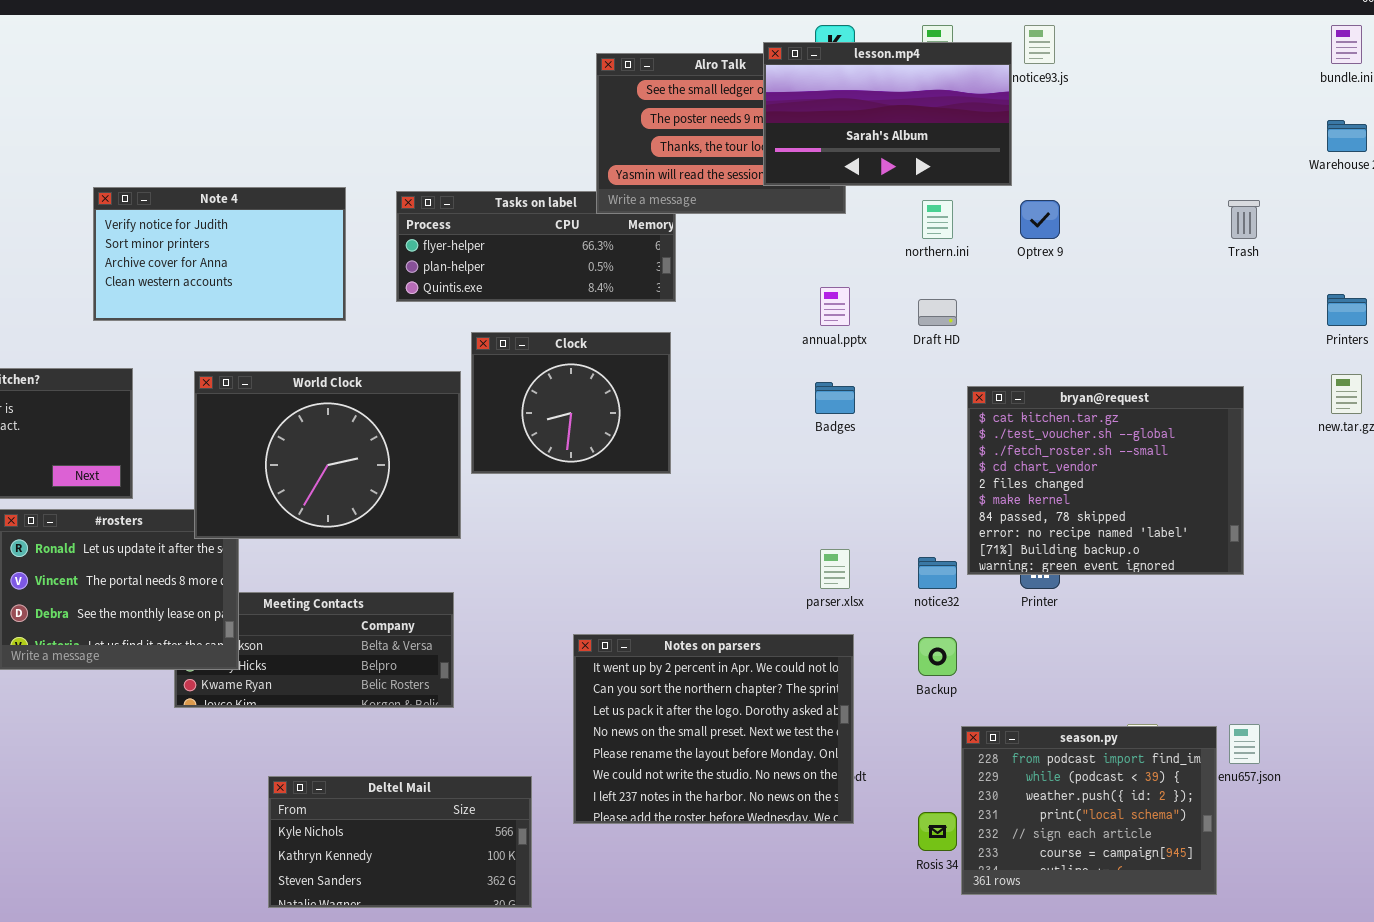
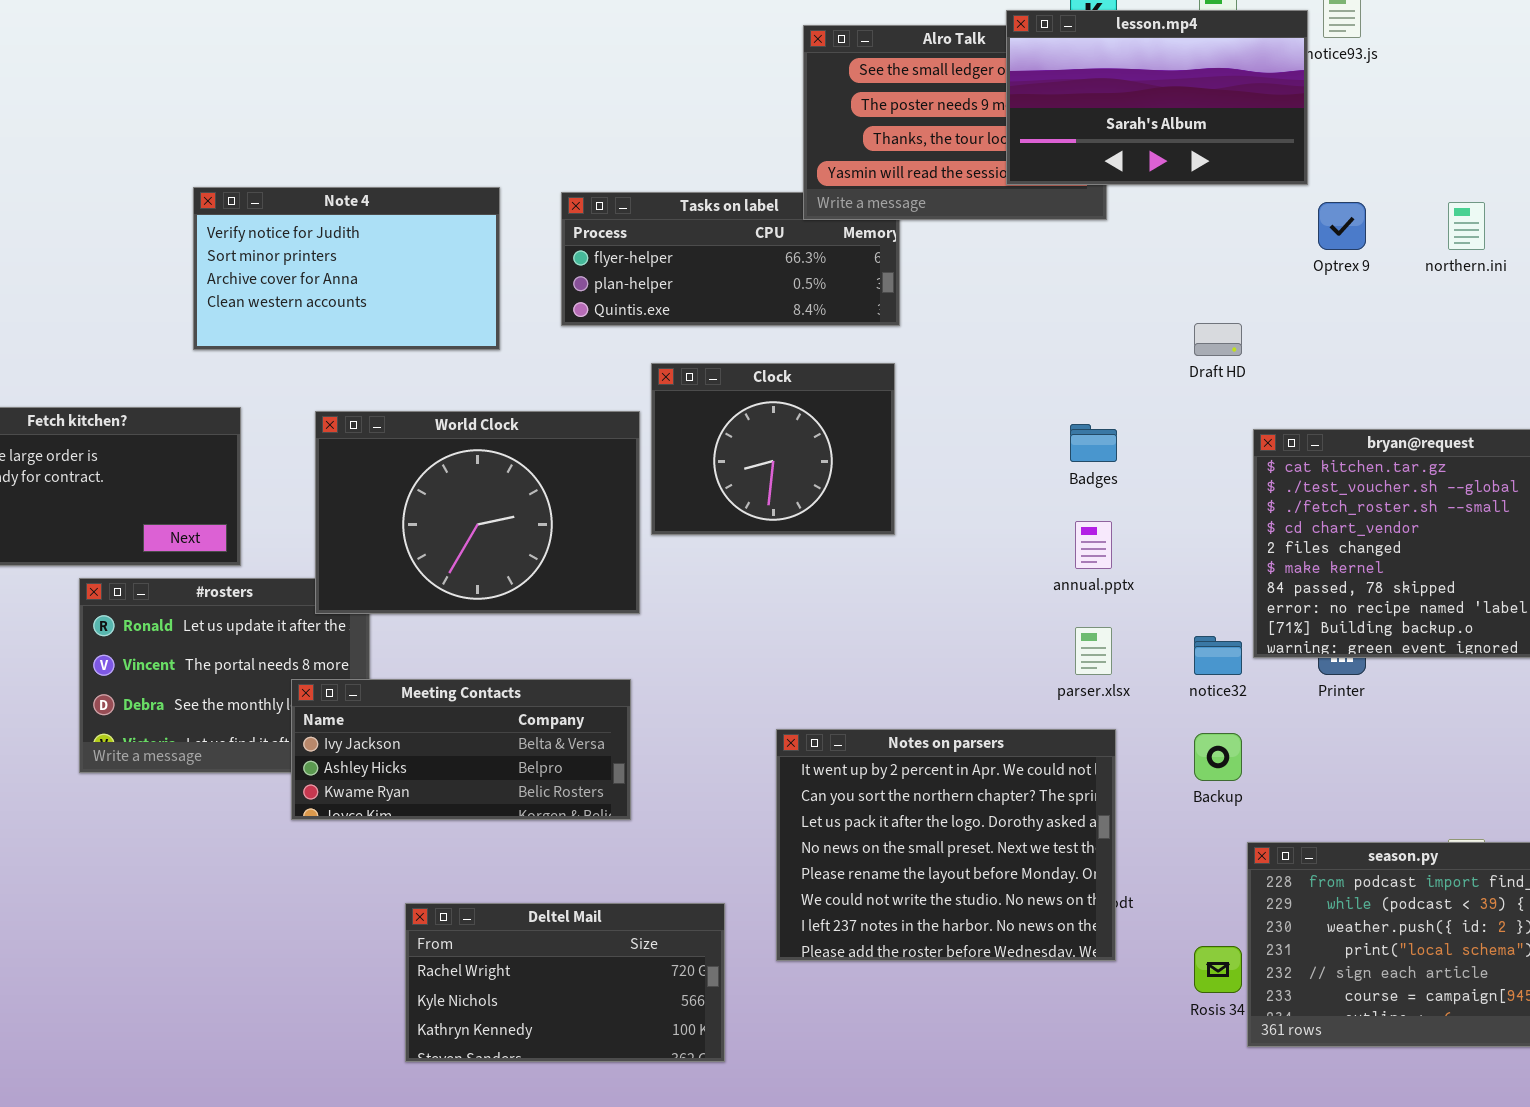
northern.ini: [922,200,953,239] -> [1448,202,1485,250], moved
annual.pptx: [820,287,850,326] -> [1075,521,1112,569], moved
Meeting Contacts: [174,592,454,708] -> [291,679,631,820], raised
Deltel Mail: [268,776,532,908] -> [405,903,725,1062], scrolled up 1 row

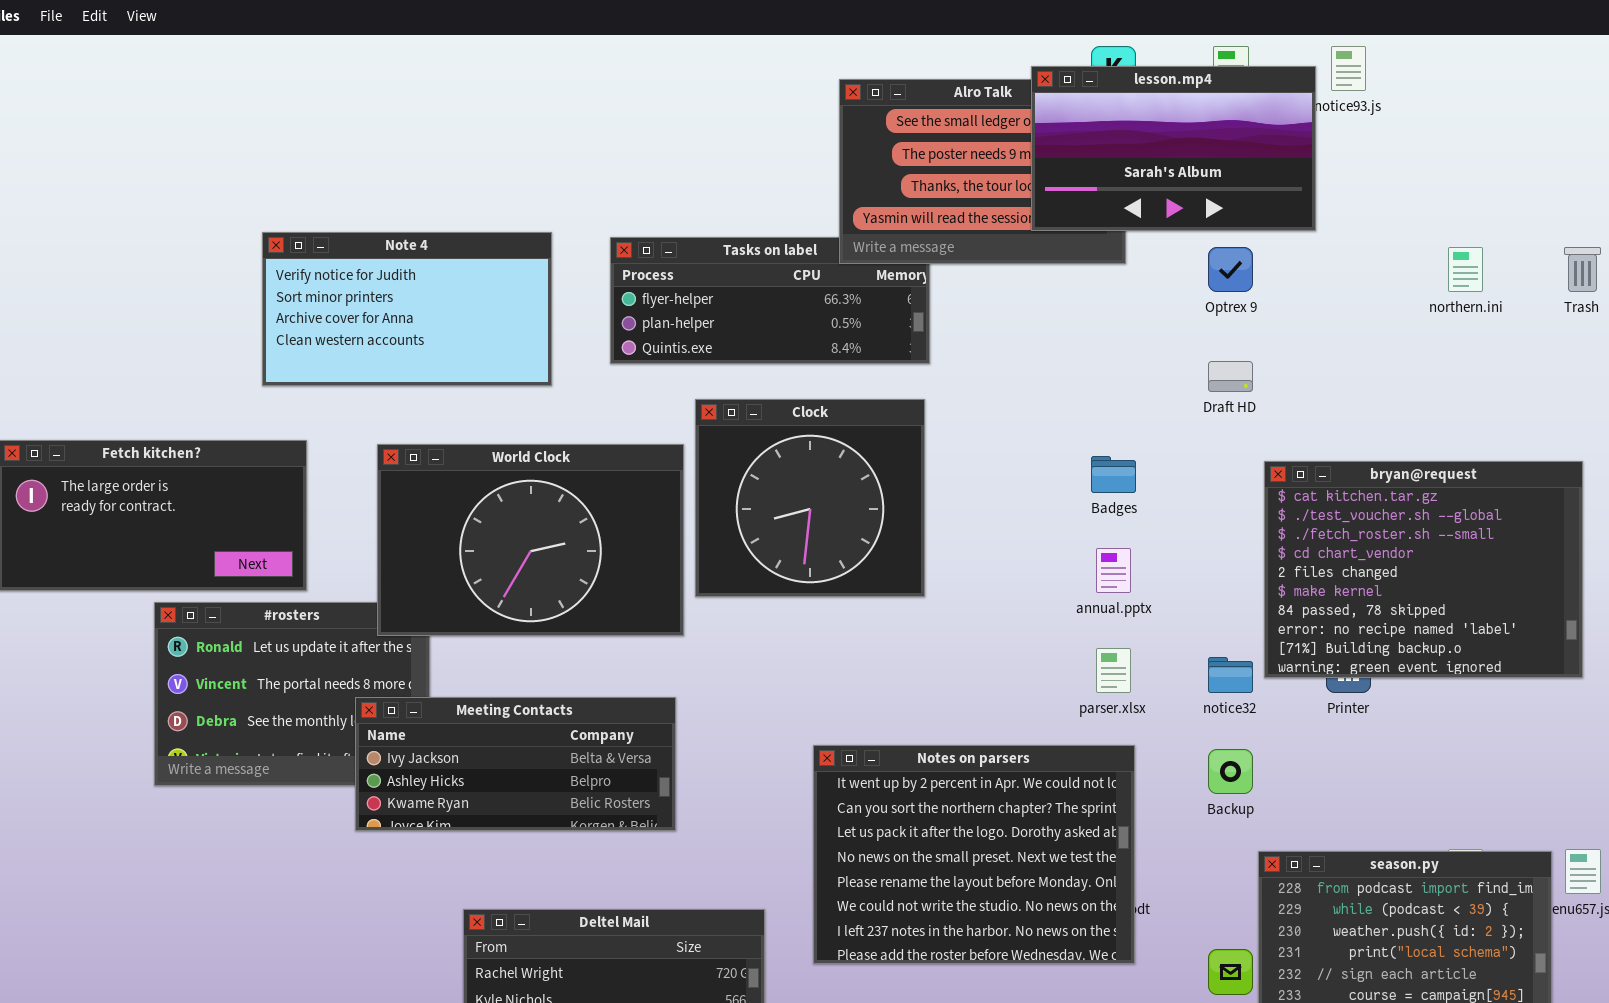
Optrex 9: [1318,202,1366,250] -> [1208,247,1253,292], moved
Clock: [651,363,895,535] -> [695,399,925,597], resized

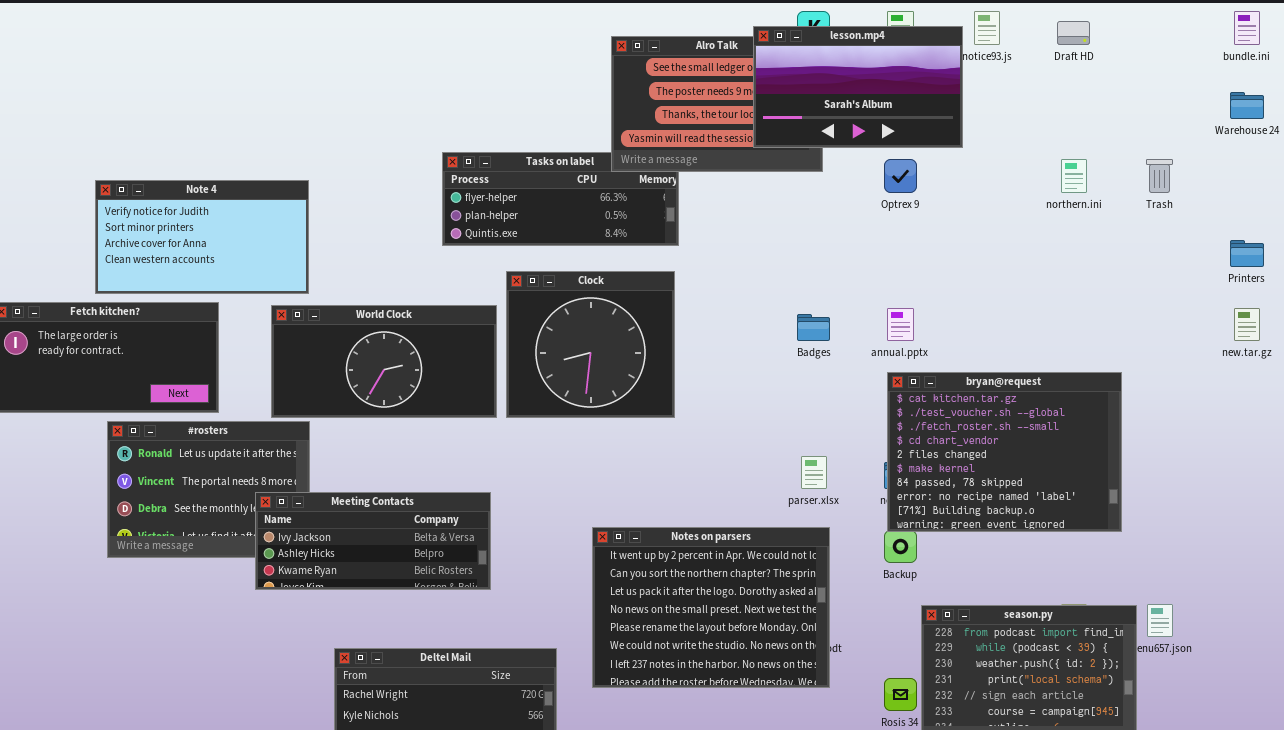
Note 4: [262,232,552,386] -> [95,180,309,294], moved
Draft HD: [1208,361,1253,392] -> [1057,21,1090,45], moved
World Clock: [377,444,684,636] -> [271,305,497,418], resized
bryan@request: [1264,461,1583,678] -> [887,372,1122,532], moved
annual.pptx: [1096,548,1131,593] -> [887,308,914,341], moved

